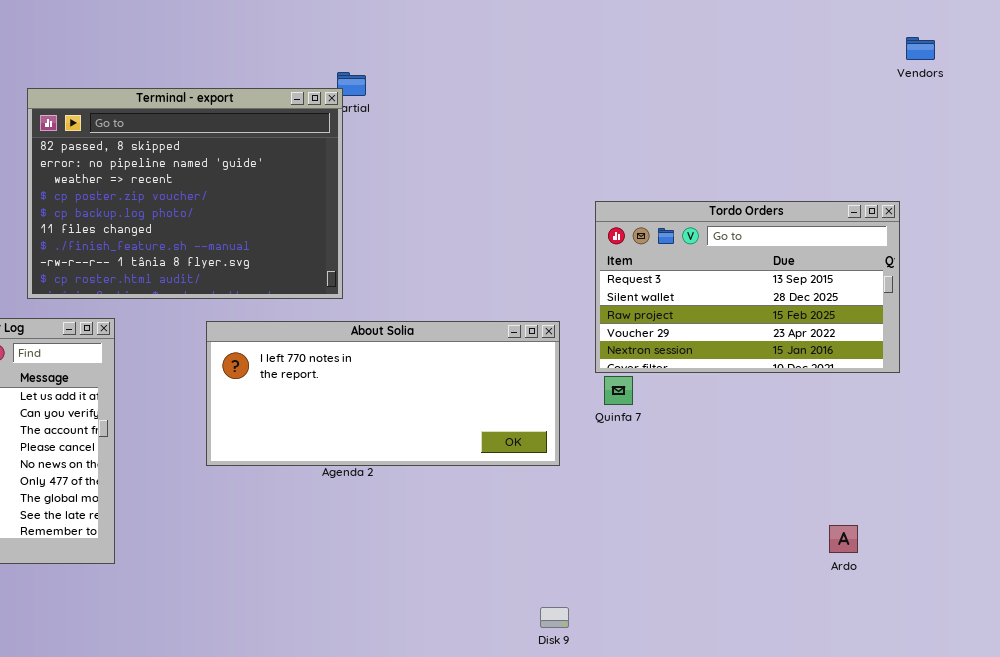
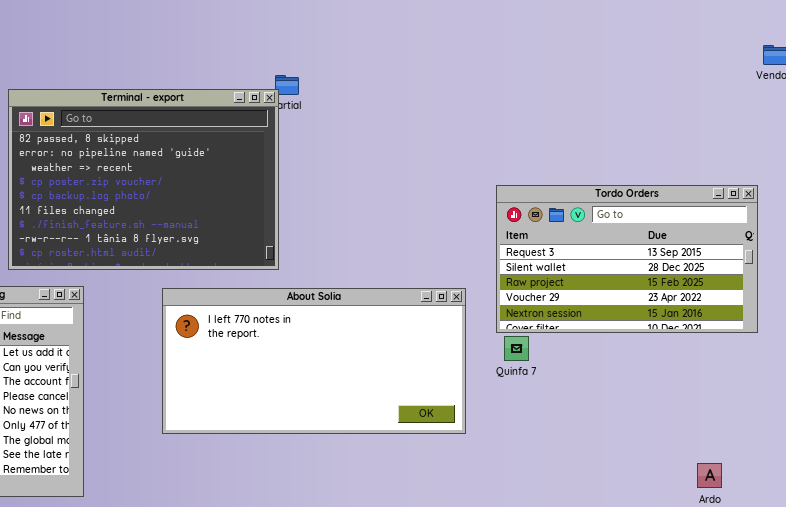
About Solia: [206,321,560,466] -> [162,288,466,434], resized

